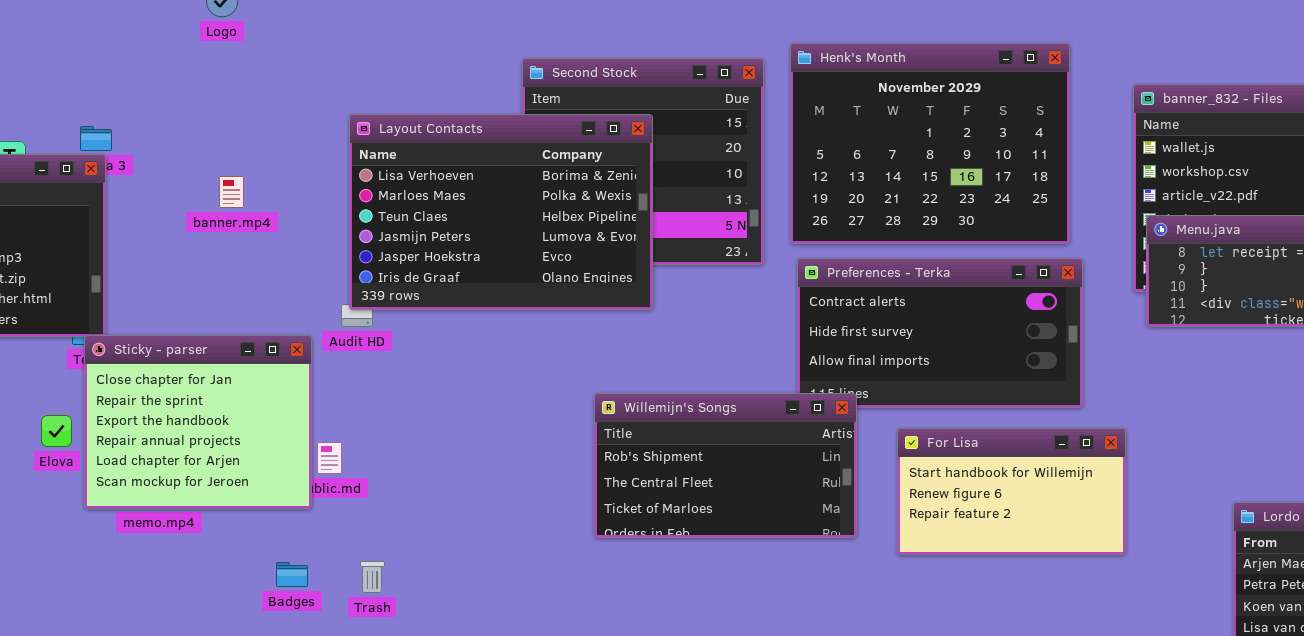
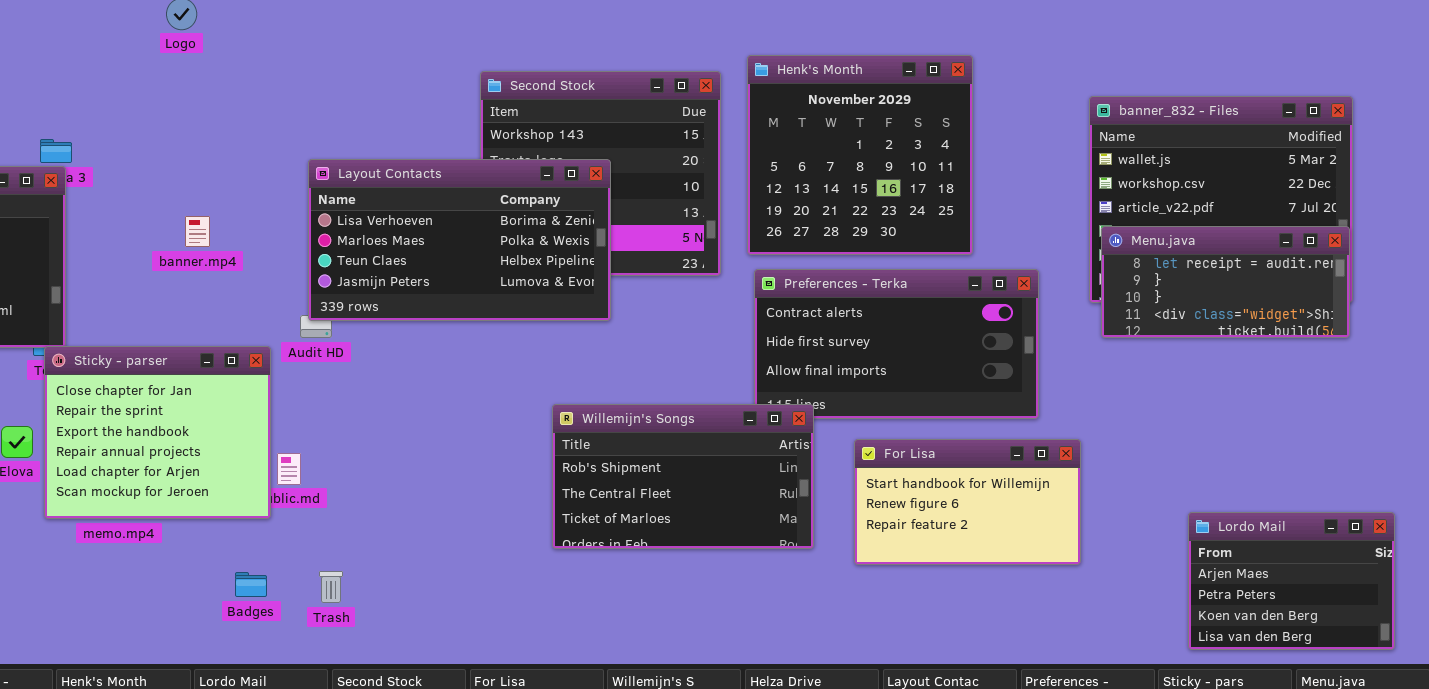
Henk's Month: [790,43,1070,244] -> [747,55,973,255], resized
Layout Contacts: [349,114,653,310] -> [308,159,611,321], resized
banner.mp4: [219,176,244,208] -> [185,216,210,247], moved

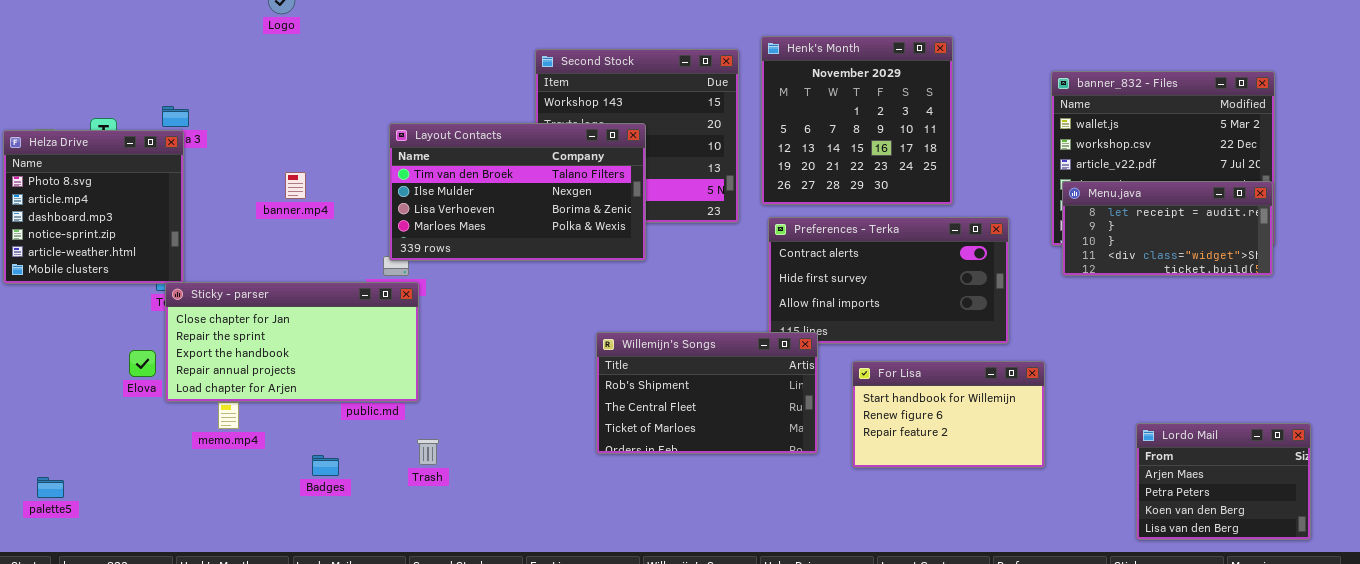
Layout Contacts: [308,159,611,321] -> [389,123,646,261], scrolled up 2 rows
Sticky - parser: [44,346,271,519] -> [165,282,419,402], resized
Trash: [319,571,343,603] -> [417,439,439,465], moved
Badges: [235,572,267,597] -> [312,455,339,476], moved

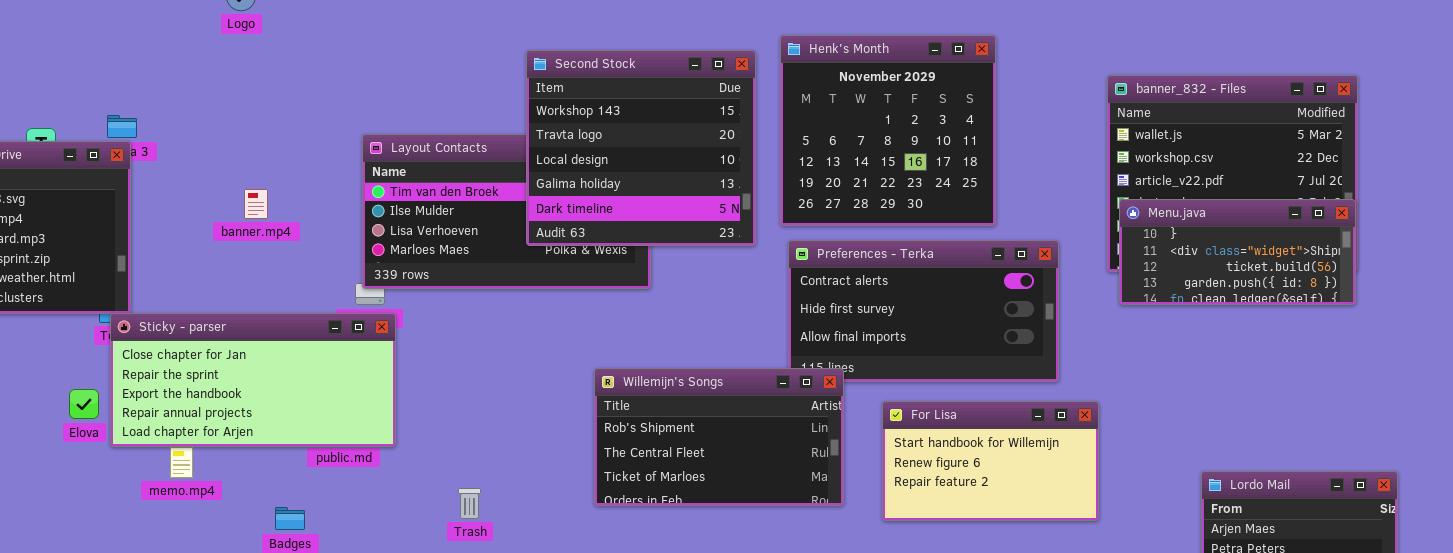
Second Stock: [535,49,739,223] -> [526,50,756,246], raised
Menu.java: [1062,181,1273,276] -> [1119,199,1356,305], scrolled down 2 rows
Trash: [417,439,439,465] -> [458,488,481,519], moved

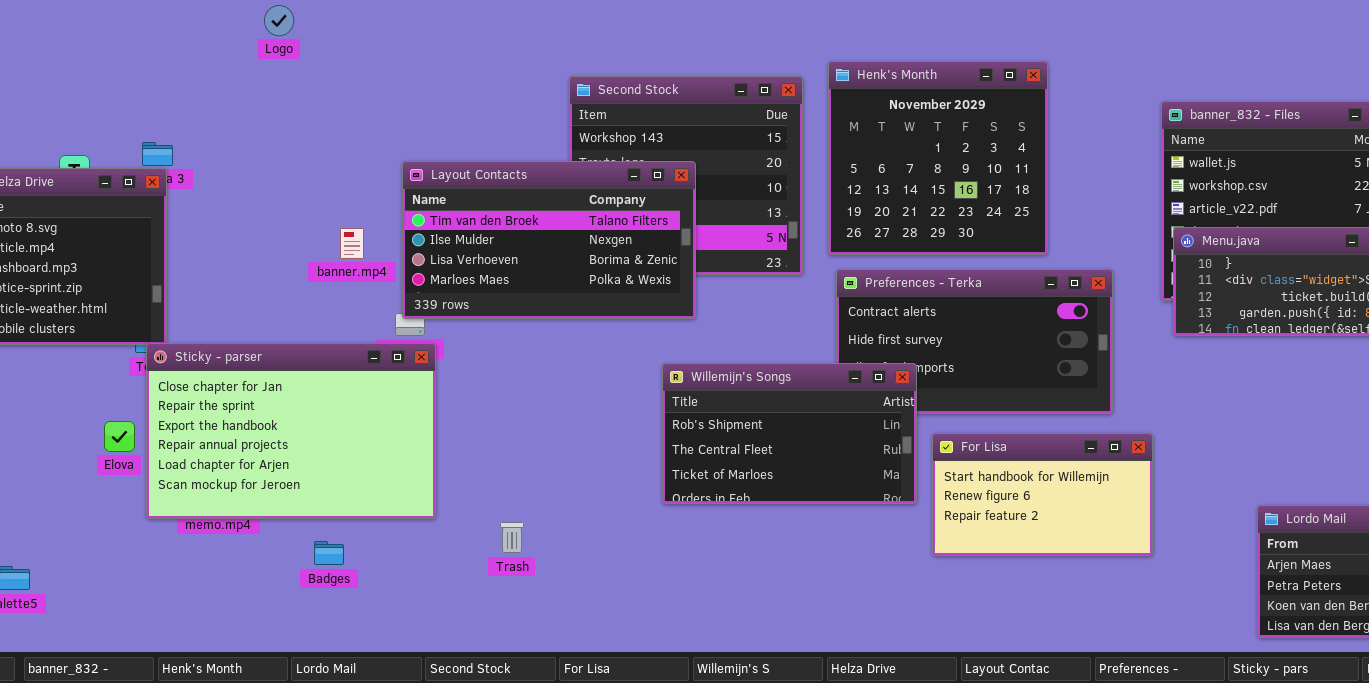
Layout Contacts: [362,134,651,289] -> [402,161,696,319], raised
banner.mp4: [244,189,268,219] -> [340,228,364,259], moved
Sticky - parser: [110,313,396,447] -> [146,343,436,519], resized
Willemijn's Songs: [594,368,844,506] -> [662,363,917,504], moved

